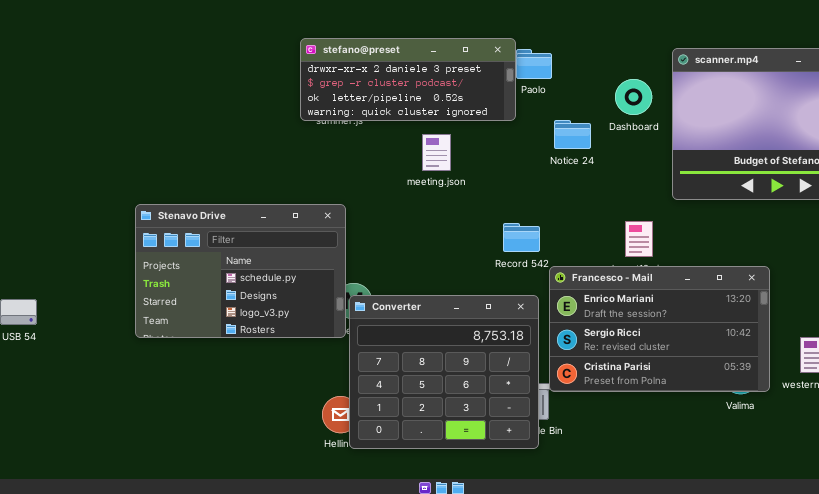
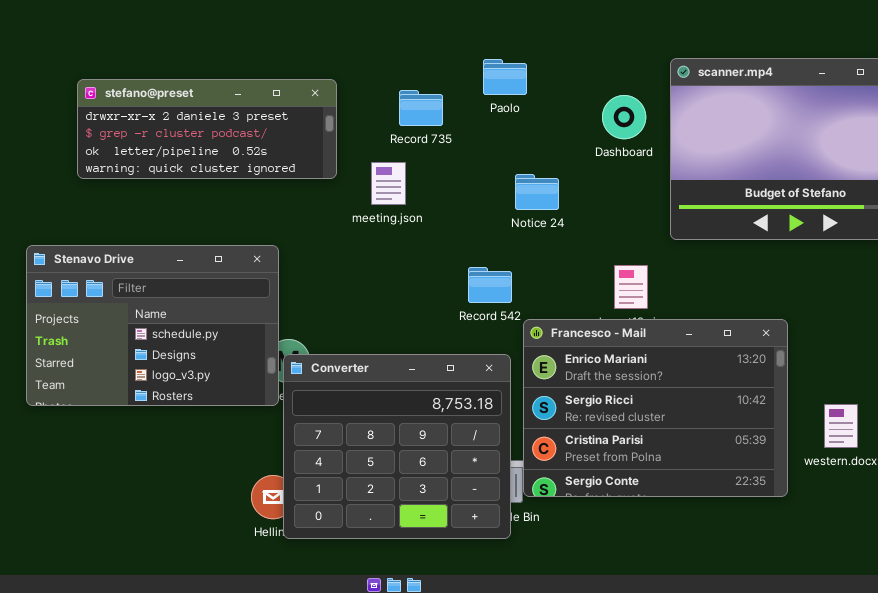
stefano@preset: [300,38,516,121] -> [77,79,337,179], moved
Notice 24: [554,120,591,149] -> [515,174,559,210], moved
Francesco - Mail: [549,266,770,392] -> [523,319,788,497], resized

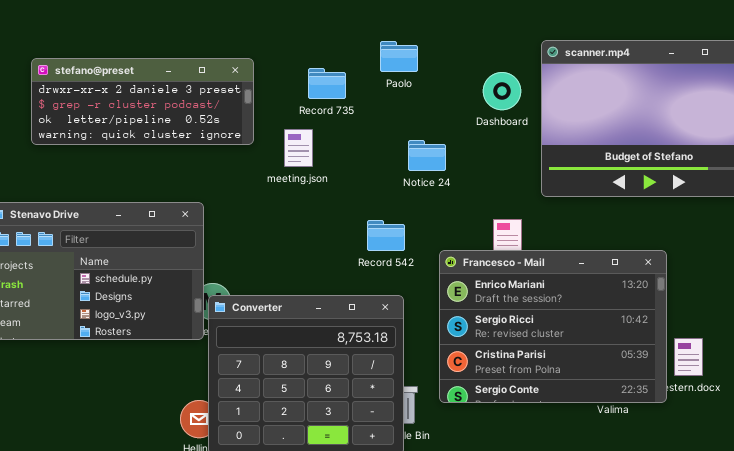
Francesco - Mail: [523,319,788,497] -> [439,250,667,403], moved

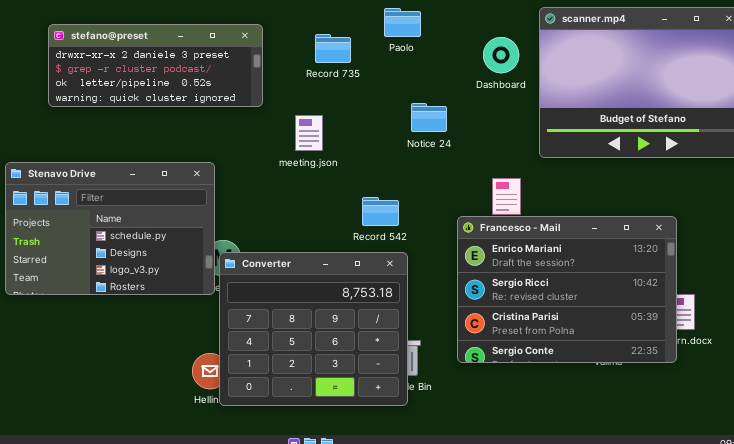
meeting.json: [284,129,313,167] -> [295,115,323,151], moved
Record 542: [367,220,405,251] -> [362,197,399,226], moved
Francesco - Mail: [439,250,667,403] -> [457,216,677,363], moved

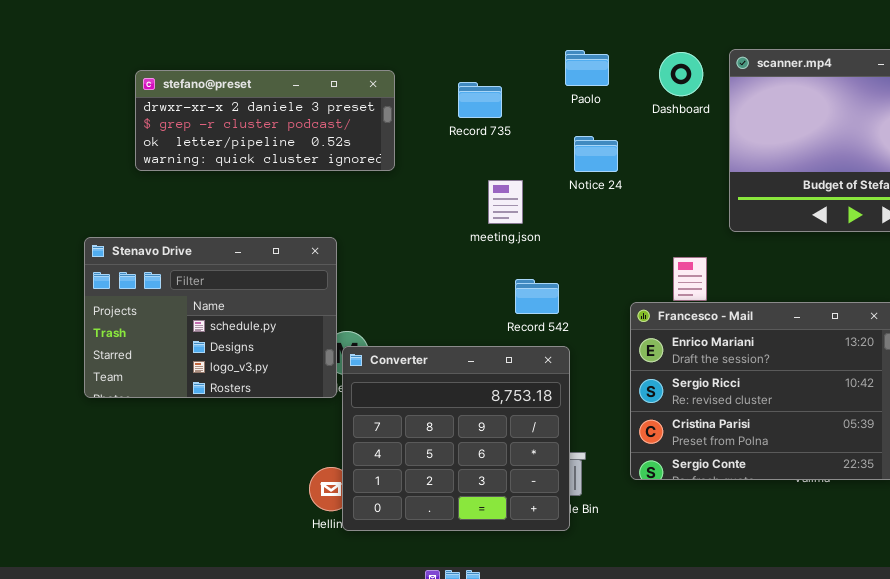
Paolo: [384,8,421,37] -> [565,50,609,86], moved
Dashboard: [483,37,519,73] -> [659,52,703,96], moved
Notice 24: [411,103,447,132] -> [574,136,618,172], moved
meeting.json: [295,115,323,151] -> [488,180,523,224], moved

